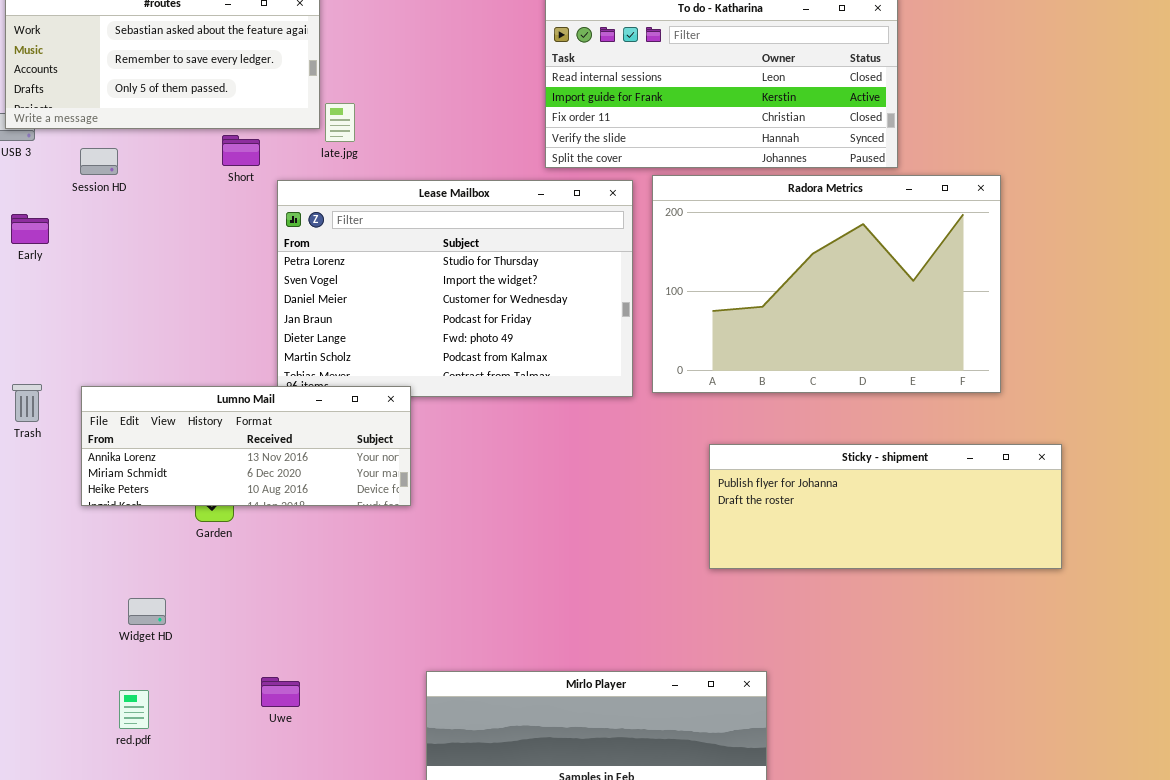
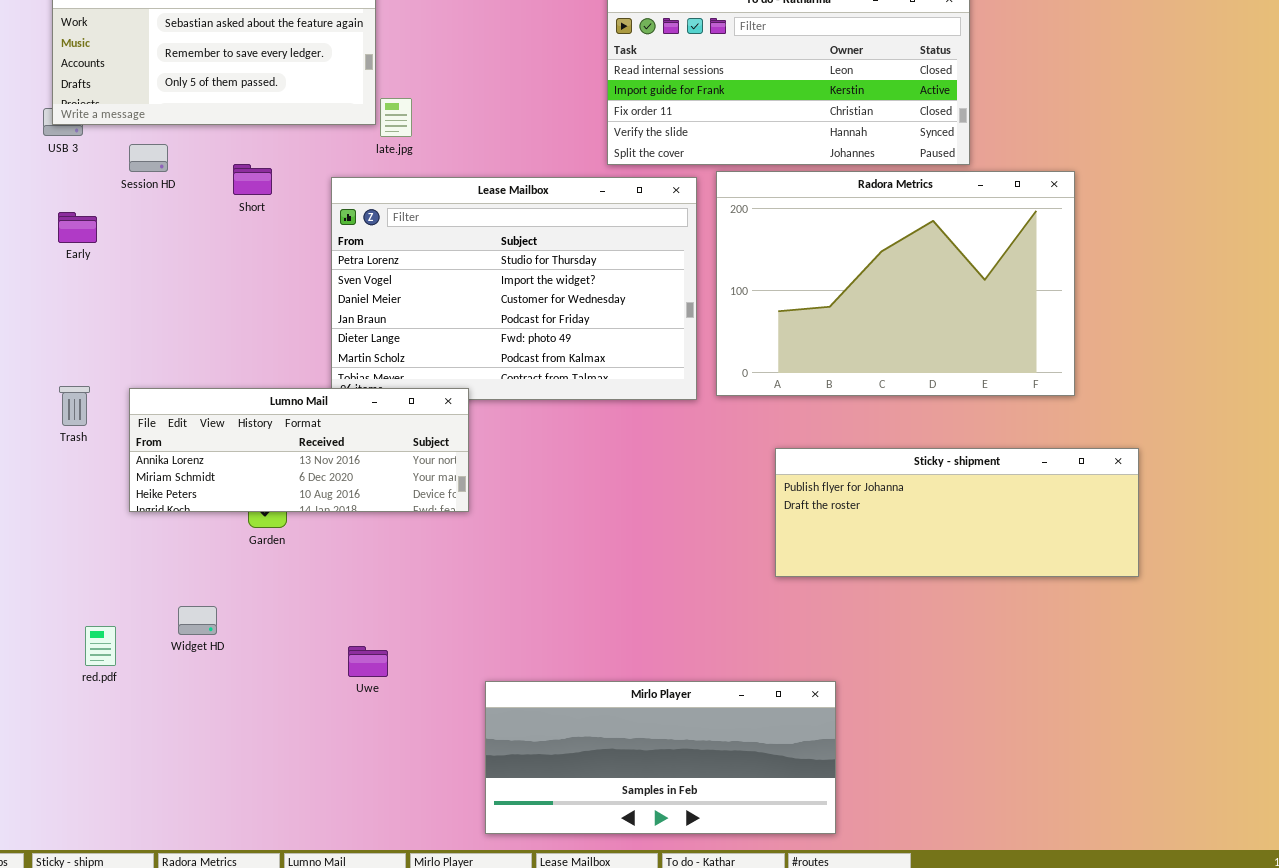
Short: [222,135,260,166] -> [233,164,272,195], moved
Uwe: [261,677,300,707] -> [348,646,388,677], moved
red.pdf: [119,690,149,729] -> [85,626,116,666], moved

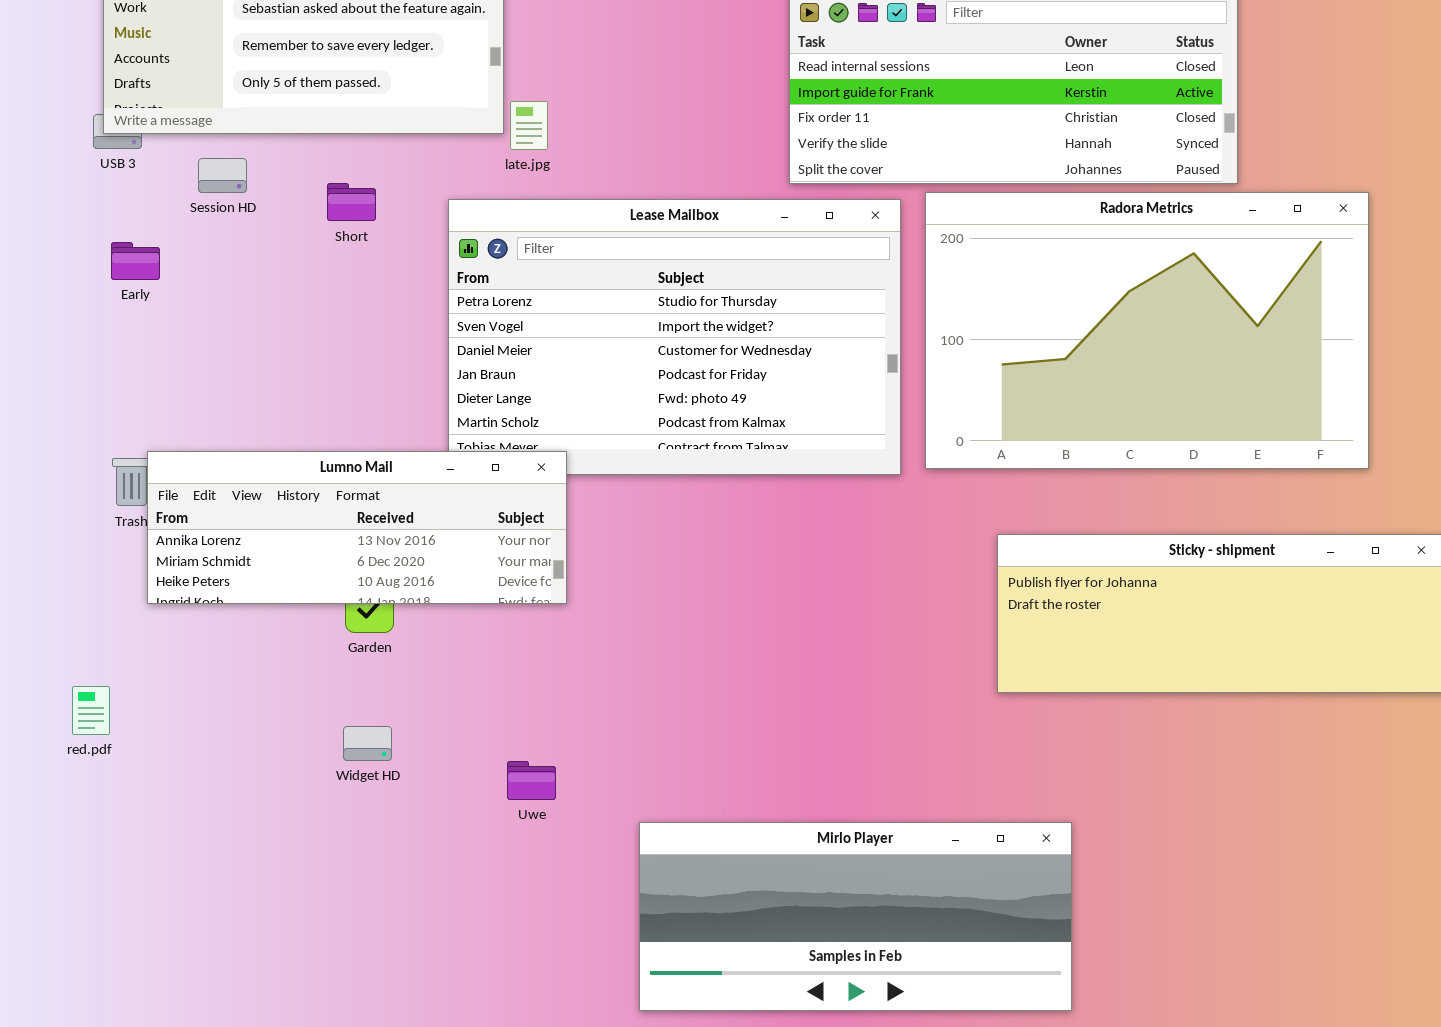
Lumno Mail: [129,388,469,512] -> [147,451,567,604], moved
Widget HD: [178,606,217,635] -> [343,726,392,761], moved
red.pdf: [85,626,116,666] -> [72,686,110,735], moved
Uwe: [348,646,388,677] -> [507,761,556,800], moved

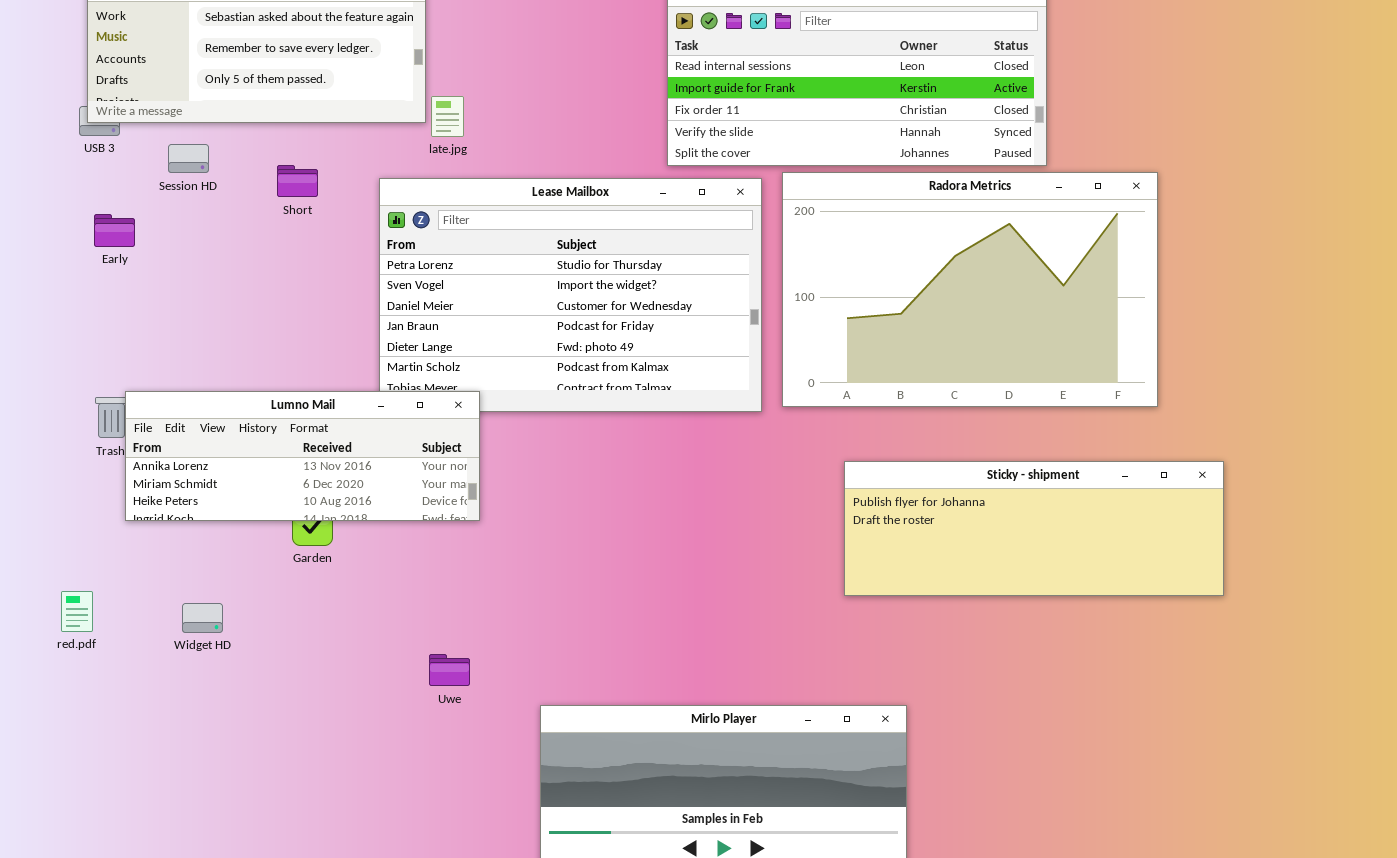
Widget HD: [343,726,392,761] -> [182,603,223,633], moved

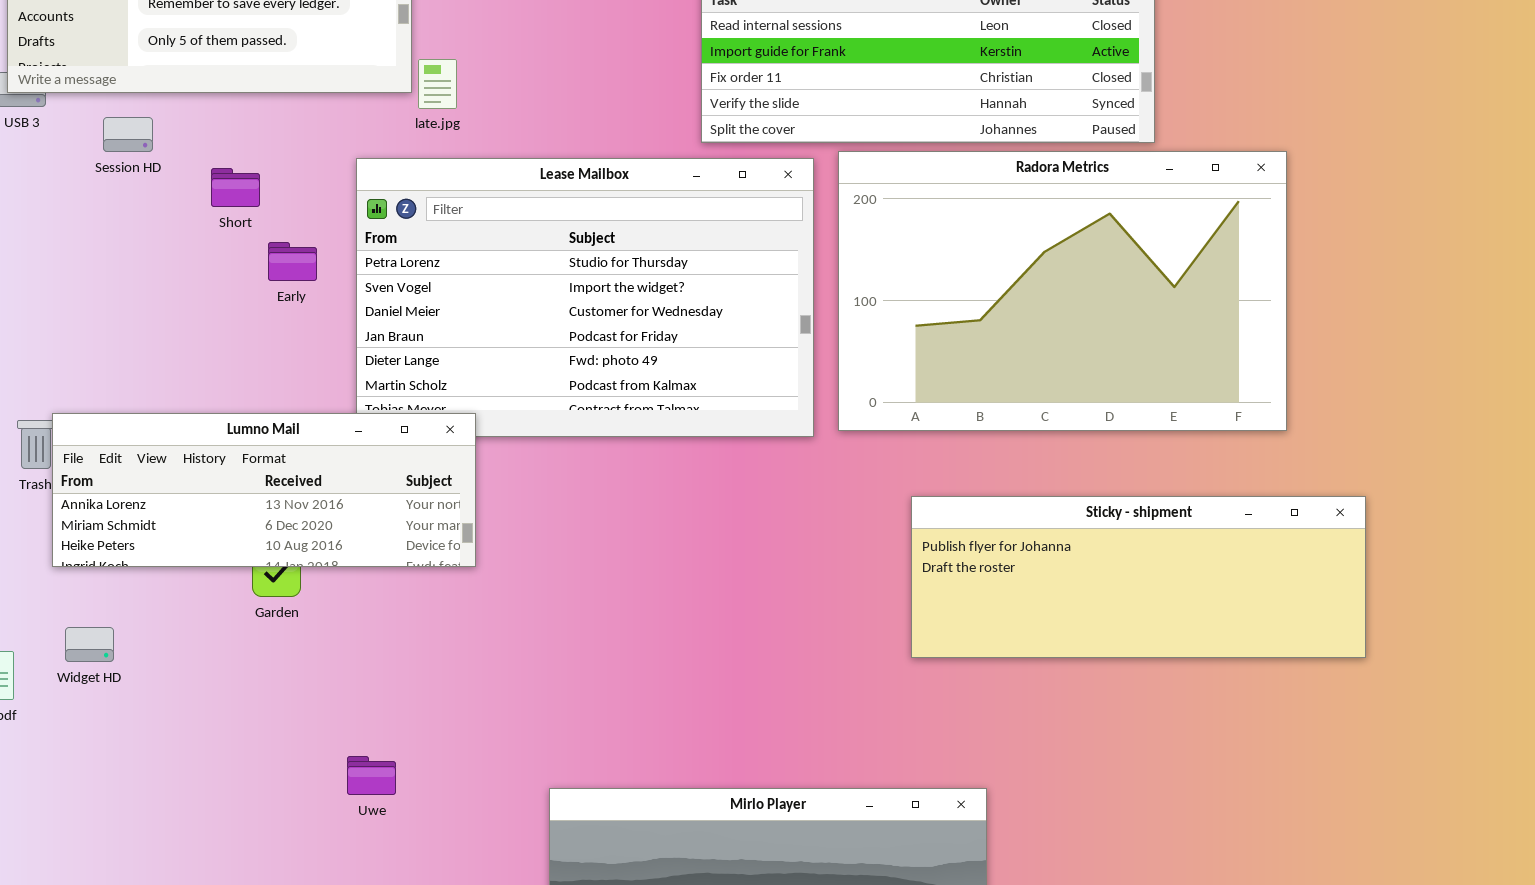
Short: [277,165,318,197] -> [211,168,260,207], moved
Early: [94,214,135,247] -> [268,242,317,281], moved
Widget HD: [182,603,223,633] -> [65,627,114,662], moved
Uwe: [429,654,470,686] -> [347,756,396,795], moved

